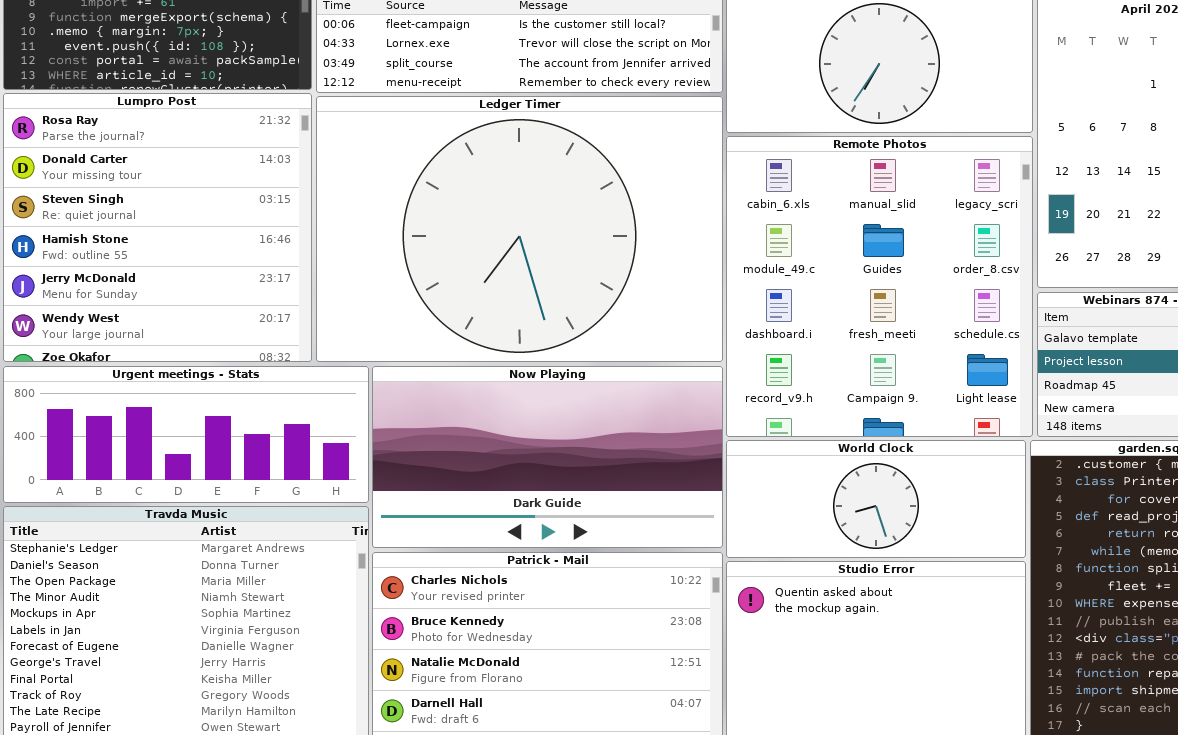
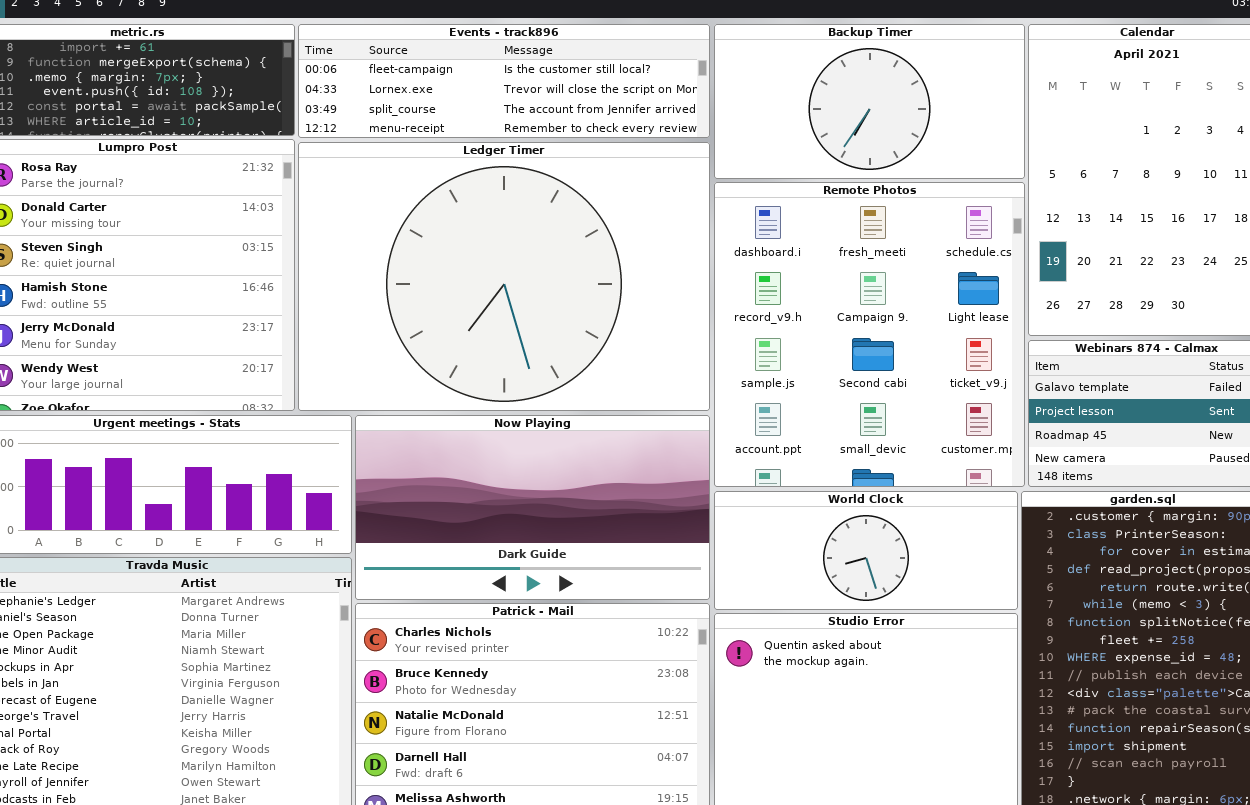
Remote Photos: [726,136,1033,437] -> [714,182,1025,487], scrolled down 2 rows

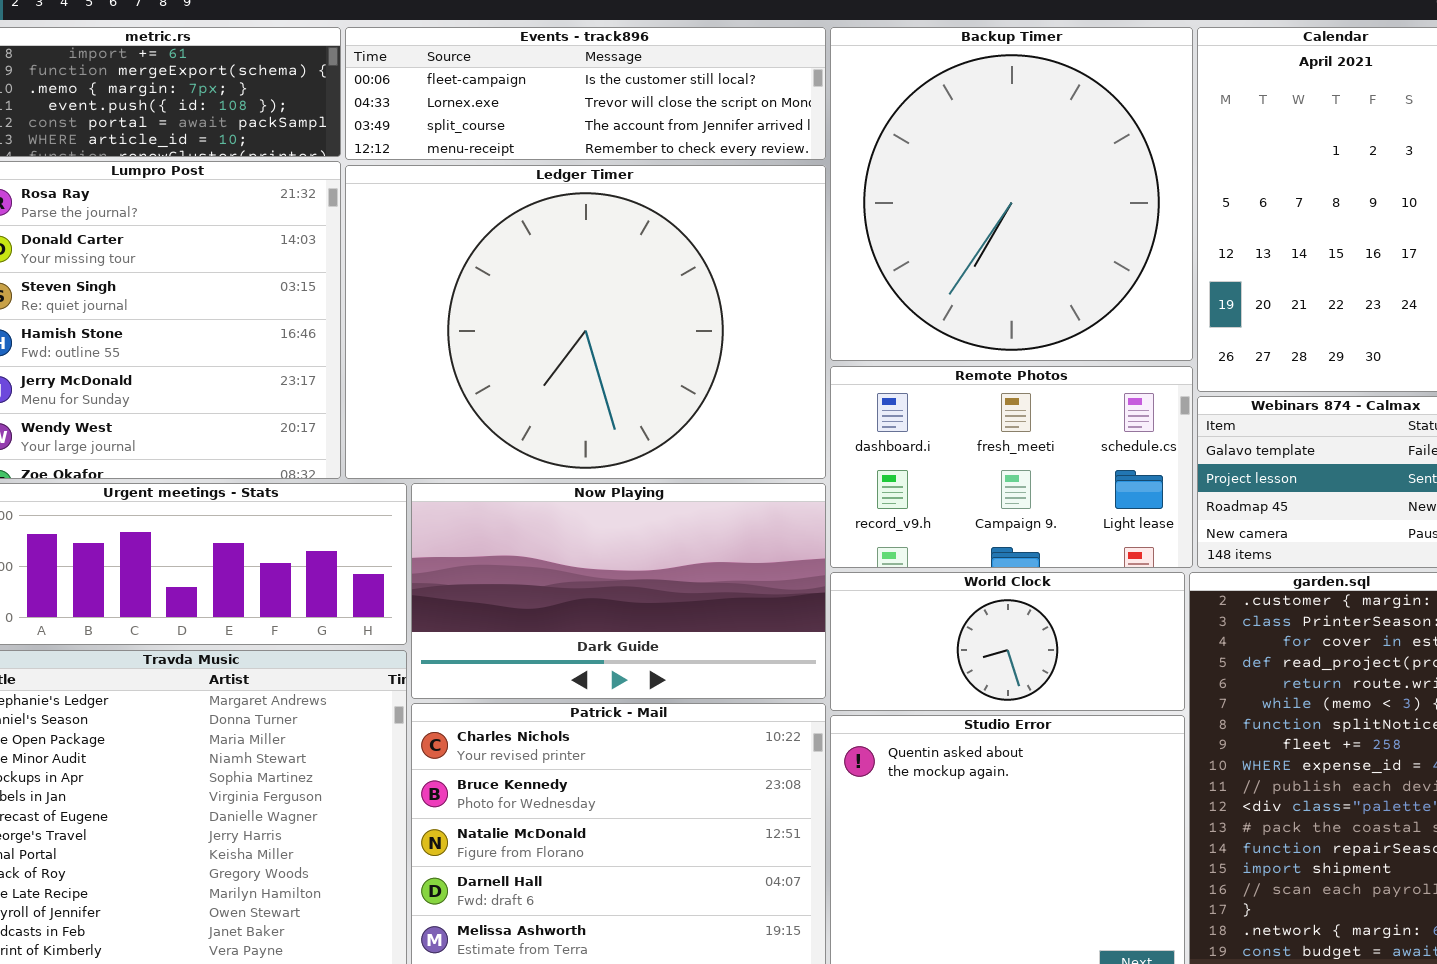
Backup Timer: [714,24,1025,179] -> [830,27,1193,361], resized
Remote Photos: [714,182,1025,487] -> [830,366,1193,568], resized

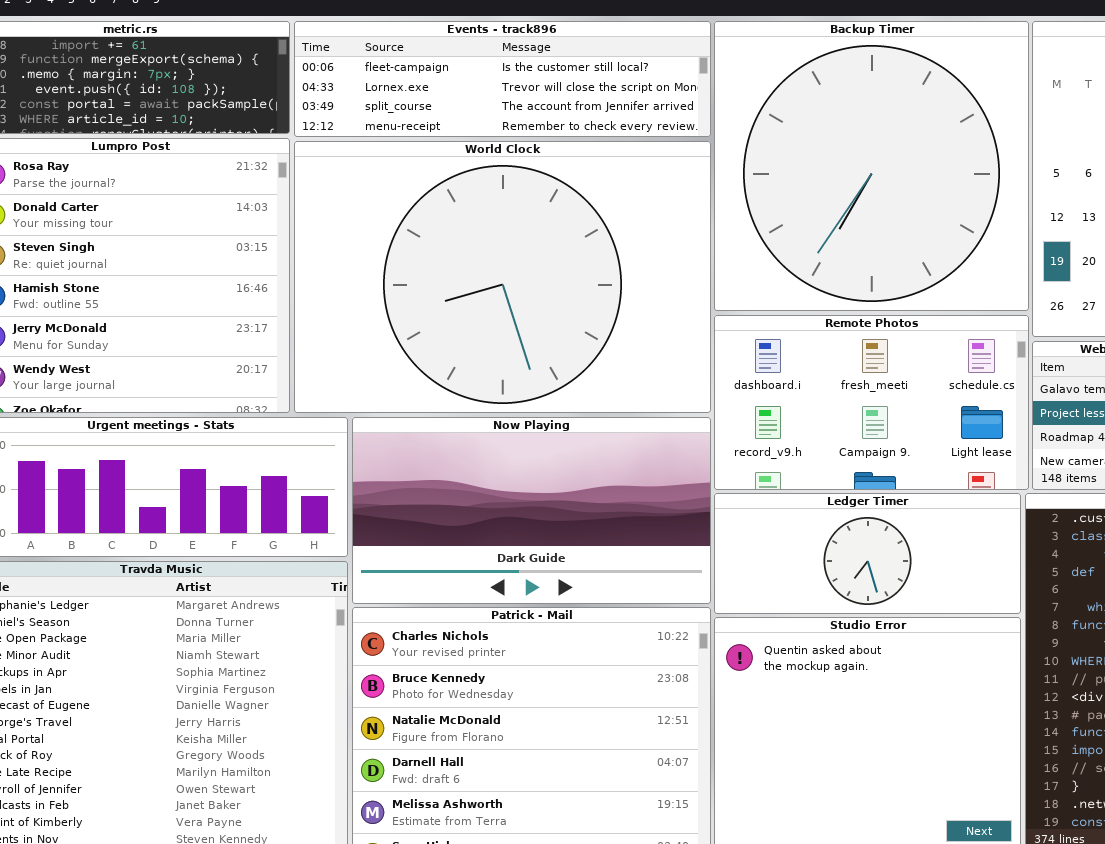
Ledger Timer: [345,165,826,479] -> [714,493,1021,614], moved, resized
World Clock: [830,572,1185,711] -> [294,141,711,413], moved, resized

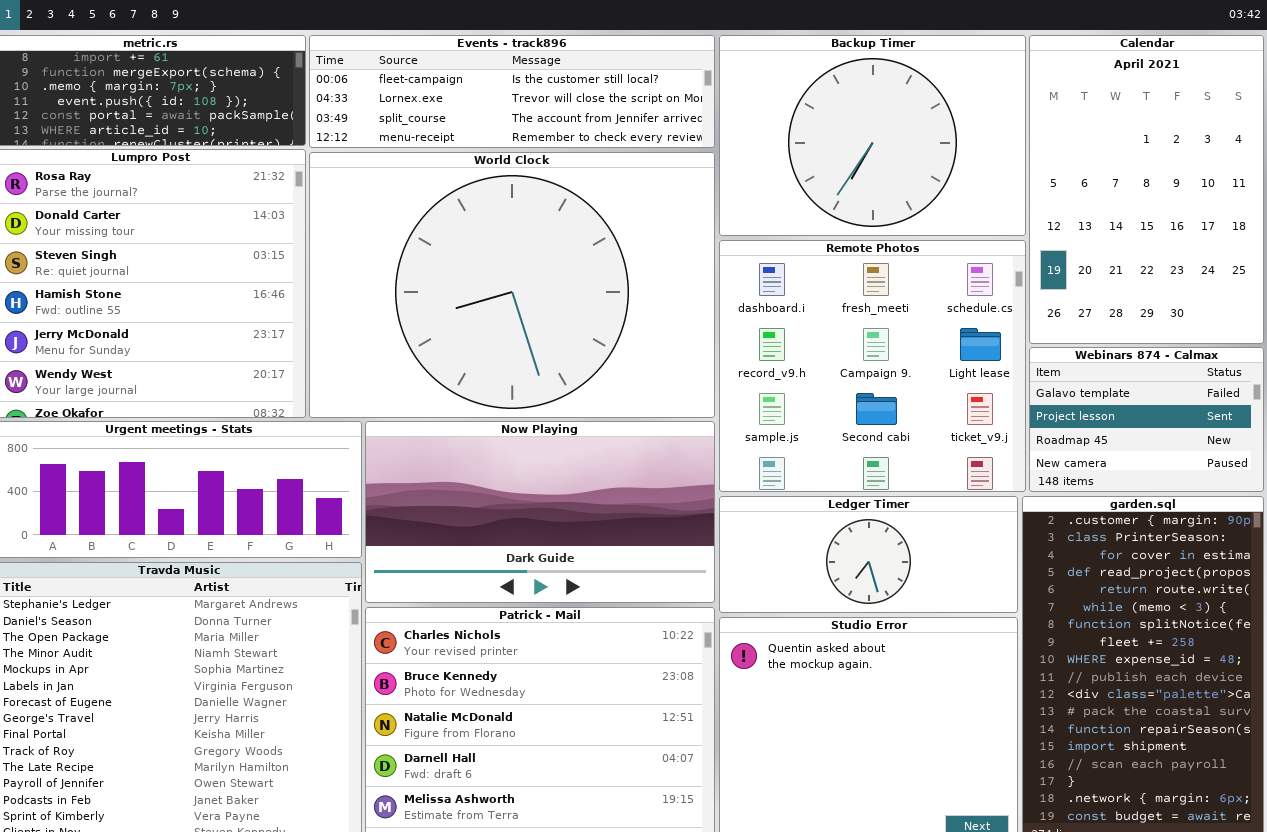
Backup Timer: [714,21,1029,311] -> [719,35,1026,236], resized
Remote Photos: [714,315,1029,490] -> [719,240,1026,492], resized

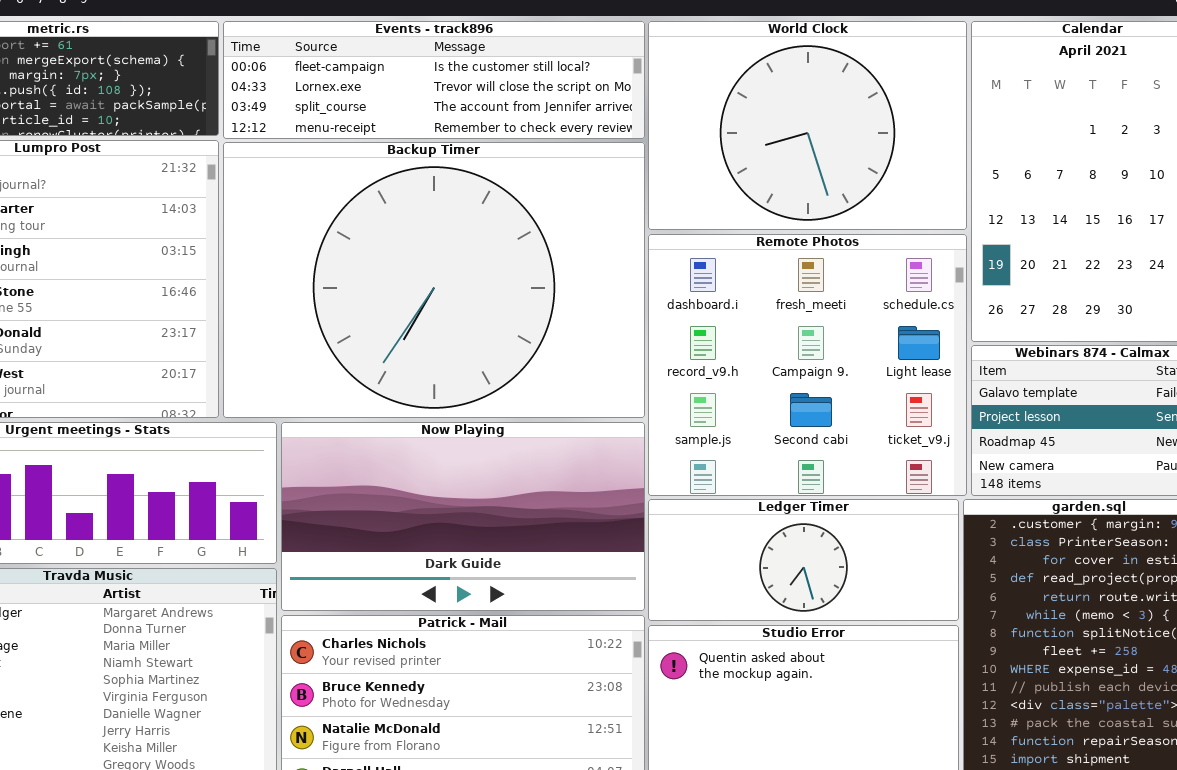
Backup Timer: [719,35,1026,236] -> [223,142,645,418], moved, resized
World Clock: [309,152,715,418] -> [648,21,967,230], moved, resized

